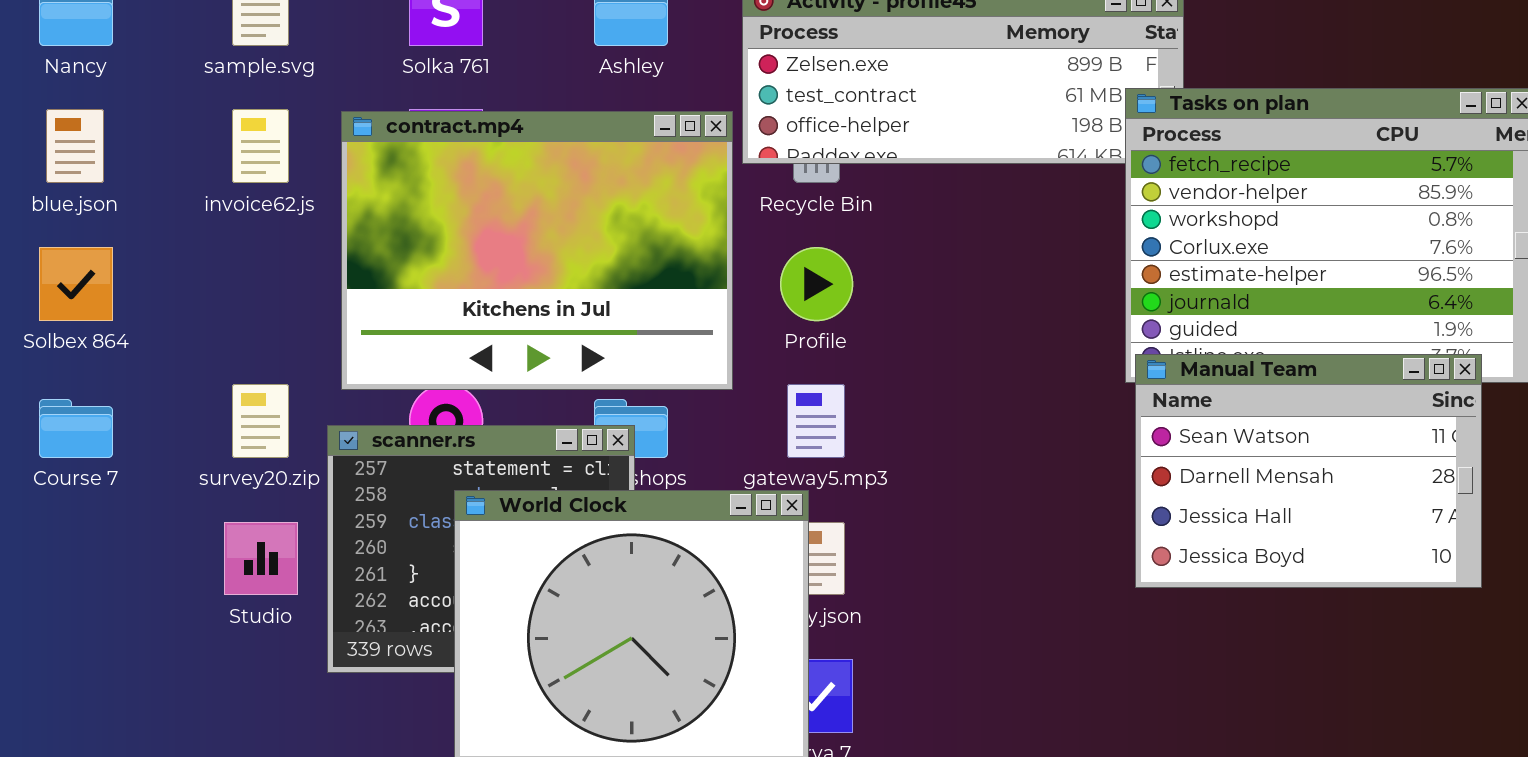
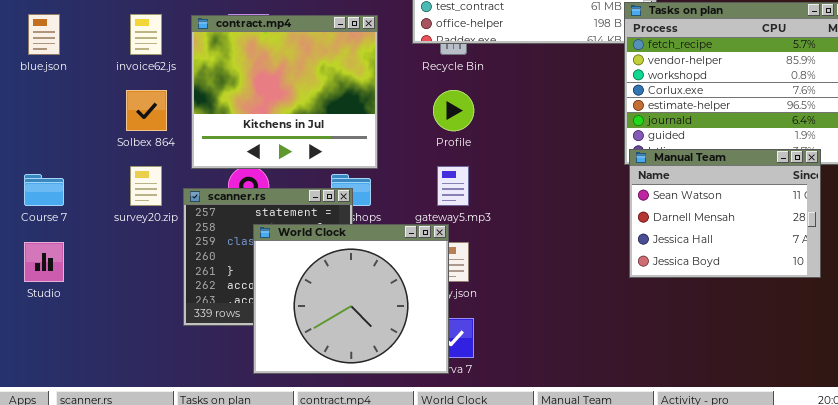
contract.mp4: [341,111,733,390] -> [191,15,378,169], resized
Solbex 864: [39,247,113,321] -> [126,90,167,131], moved
Studio: [224,522,298,595] -> [24,242,64,282], moved

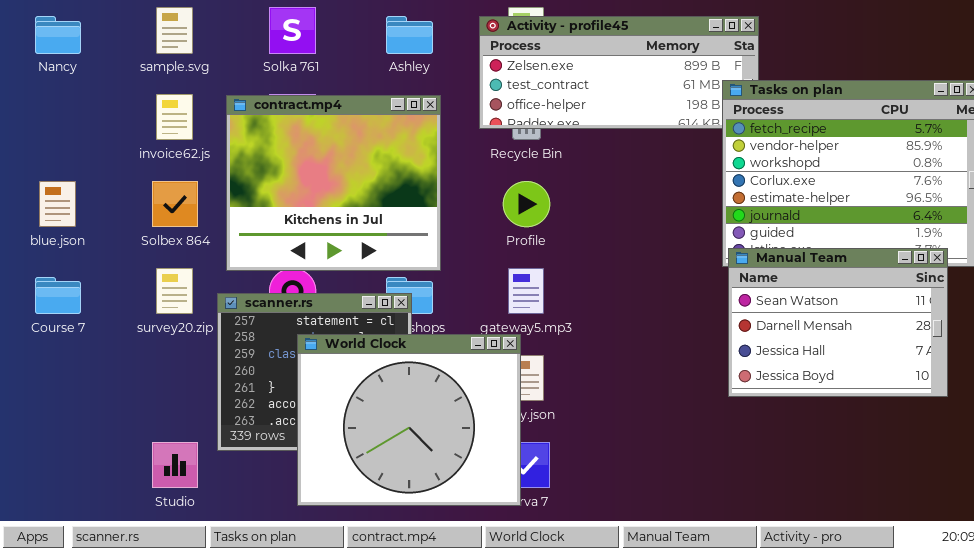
blue.json: [28,14,60,55] -> [39,181,76,227], moved
Studio: [24,242,64,282] -> [152,442,198,488], moved

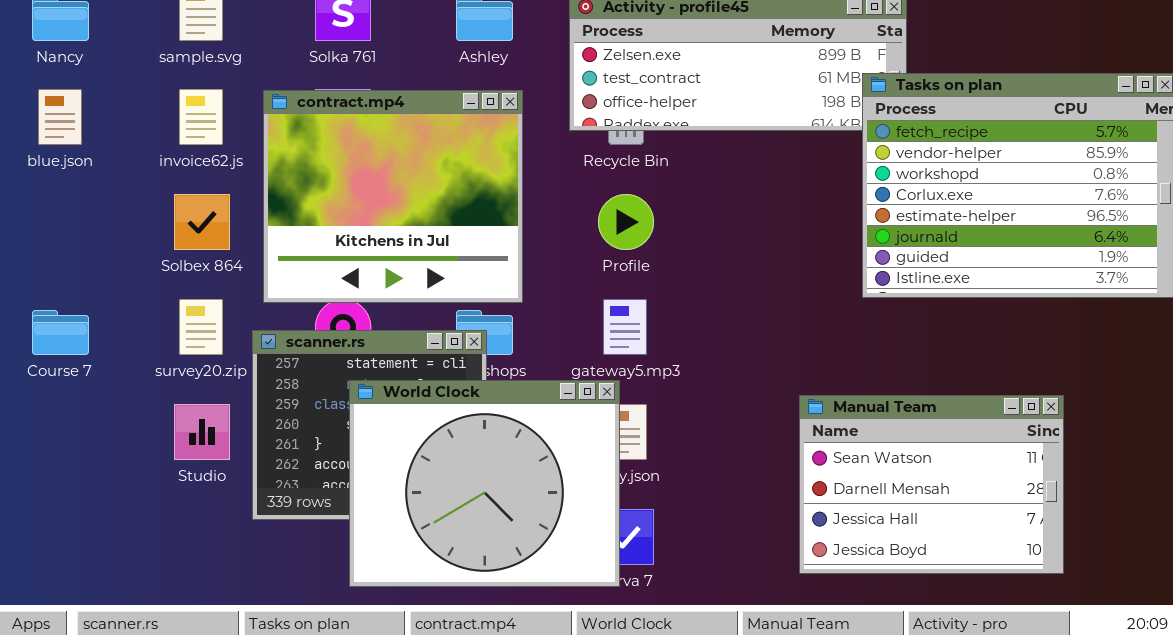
blue.json: [39,181,76,227] -> [38,89,82,145], moved
Manual Team: [728,248,948,397] -> [799,395,1064,574], moved
Studio: [152,442,198,488] -> [174,404,230,460], moved

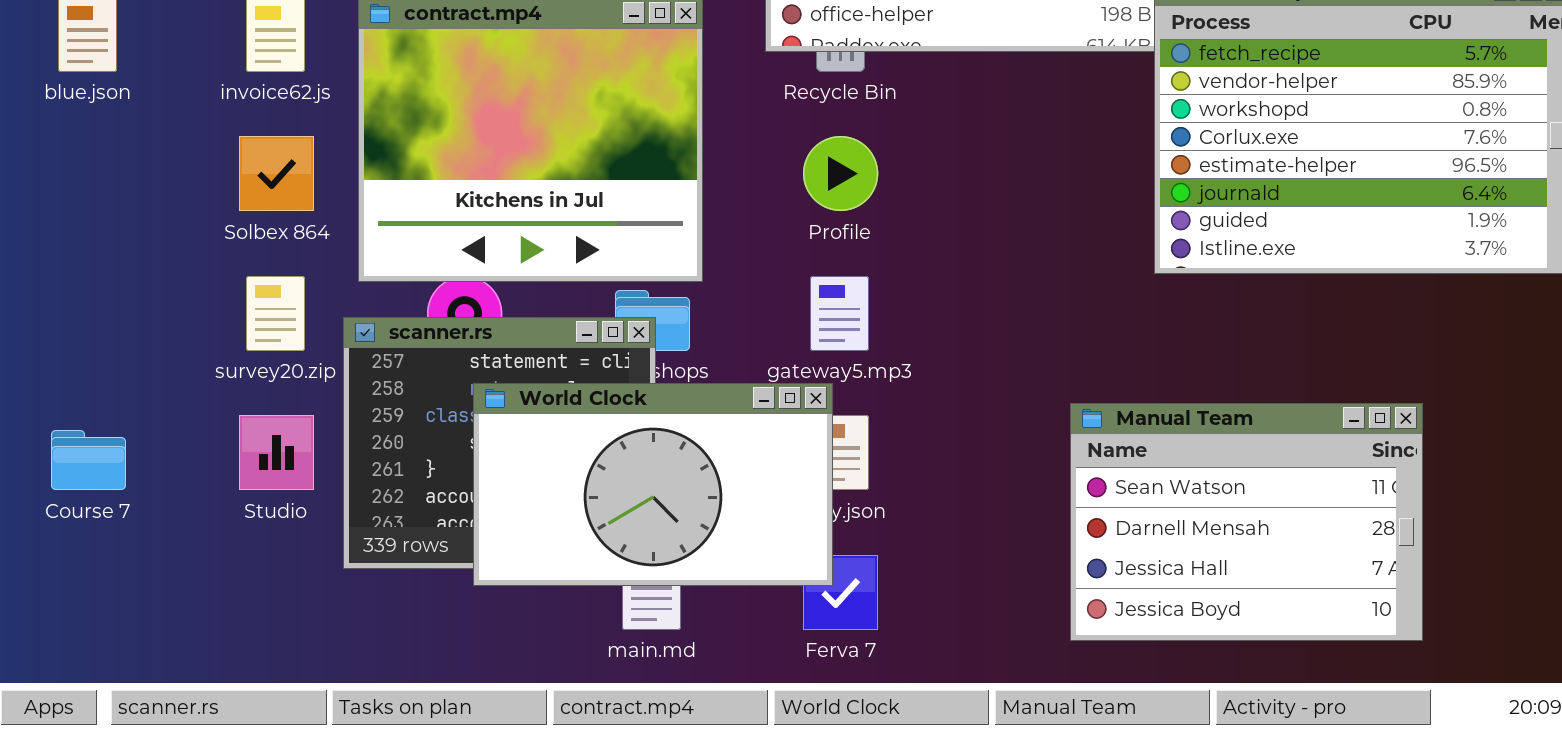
Course 7: [32,310,89,355] -> [51,430,126,490], moved
World Clock: [349,380,620,587] -> [473,383,833,586], resized

